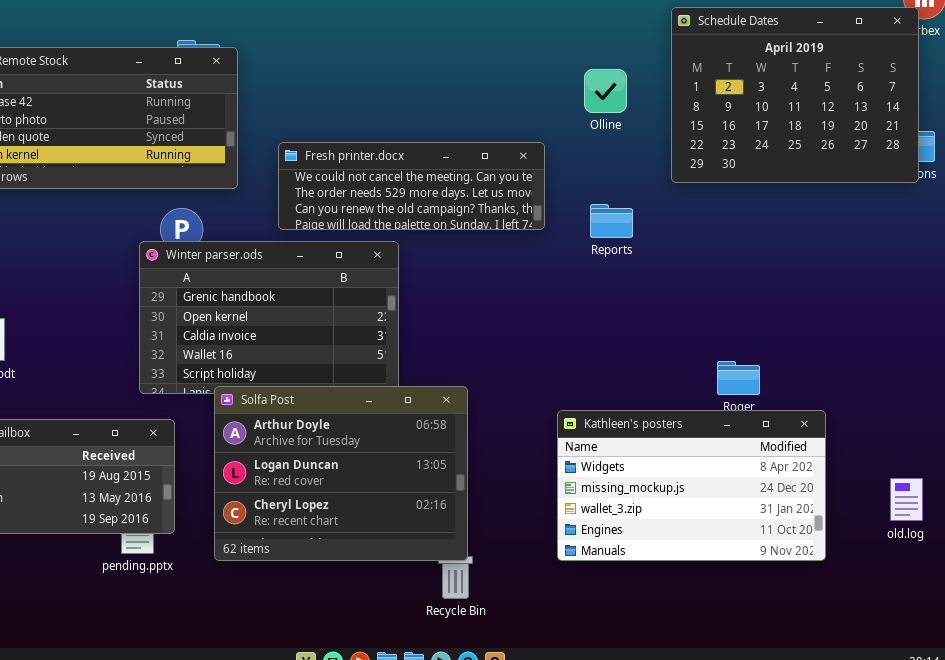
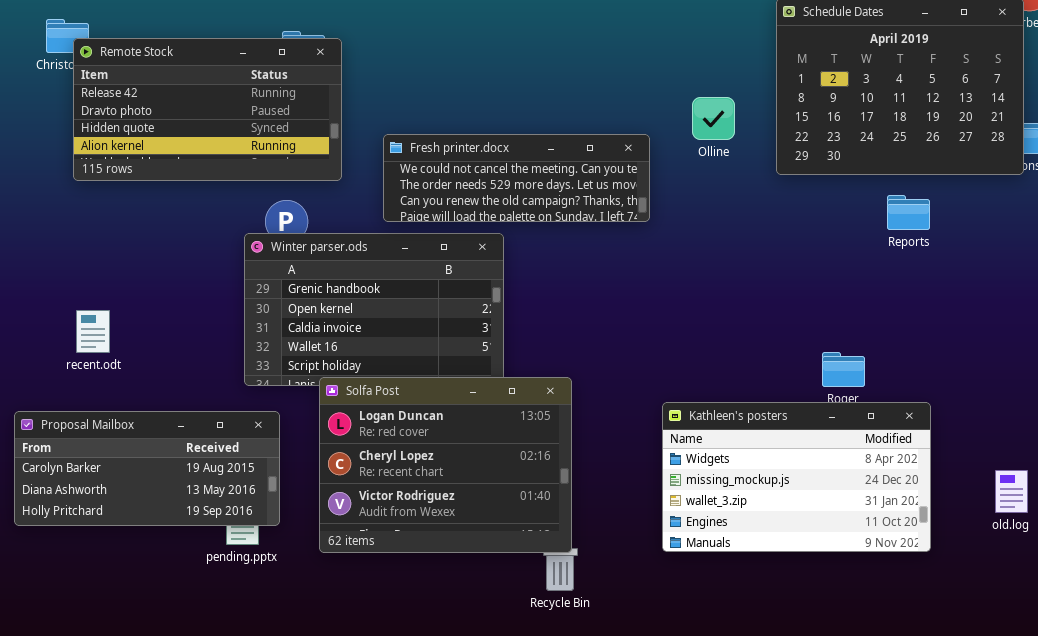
Olline: [584,69,627,113] -> [692,97,735,140], moved
Reports: [590,204,633,238] -> [887,195,930,230], moved
Solfa Post: [214,386,468,561] -> [319,377,572,553], scrolled down 1 row

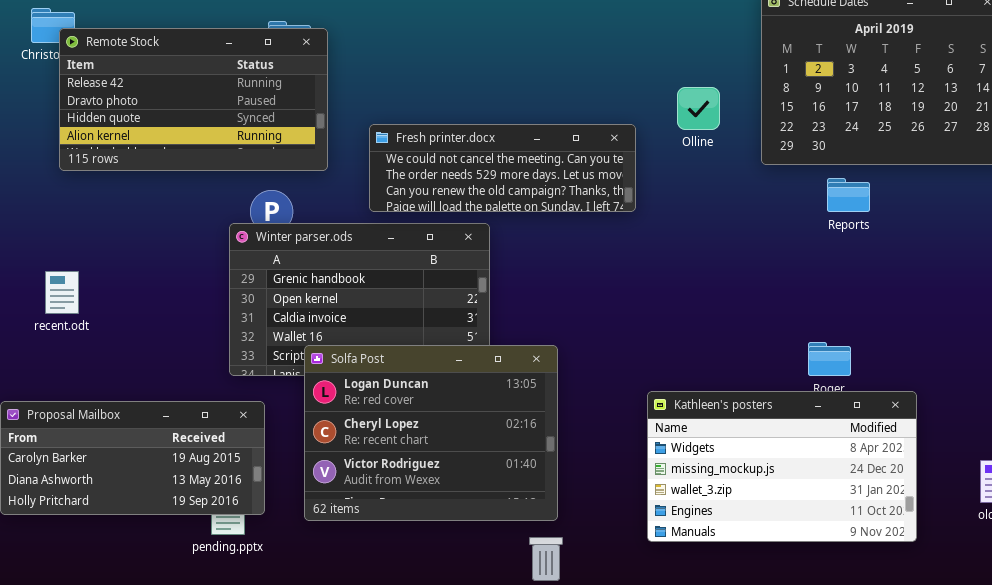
Reports: [887,195,930,230] -> [827,178,870,212], moved
recent.odt: [76,310,110,353] -> [45,271,79,314], moved
Solfa Post: [319,377,572,553] -> [304,345,558,521], moved

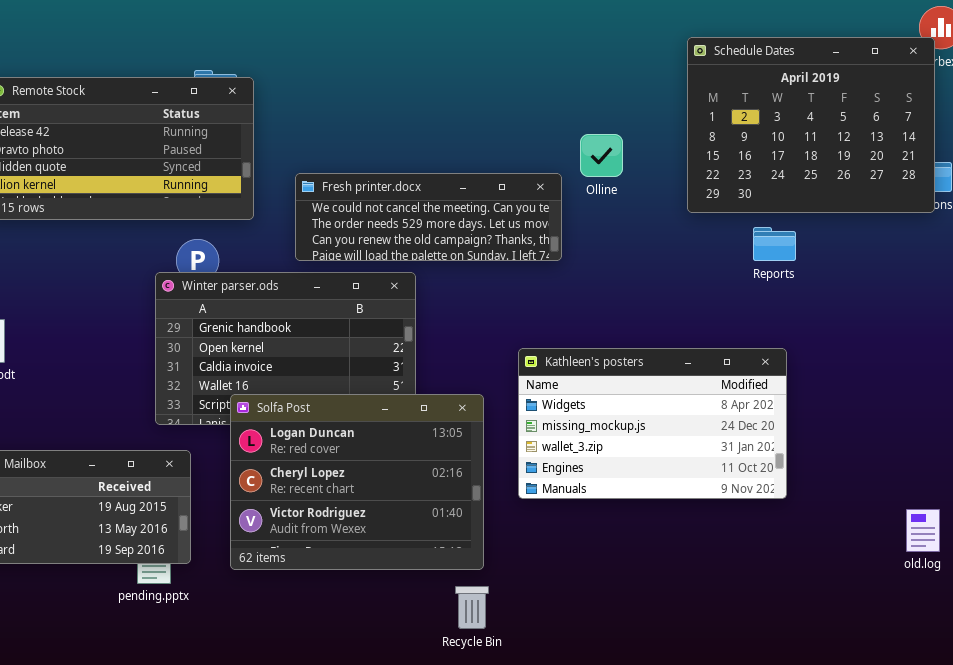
Olline: [677,87,720,130] -> [580,134,623,177], moved
Kathleen's posters: [647,391,917,542] -> [518,348,787,499], moved

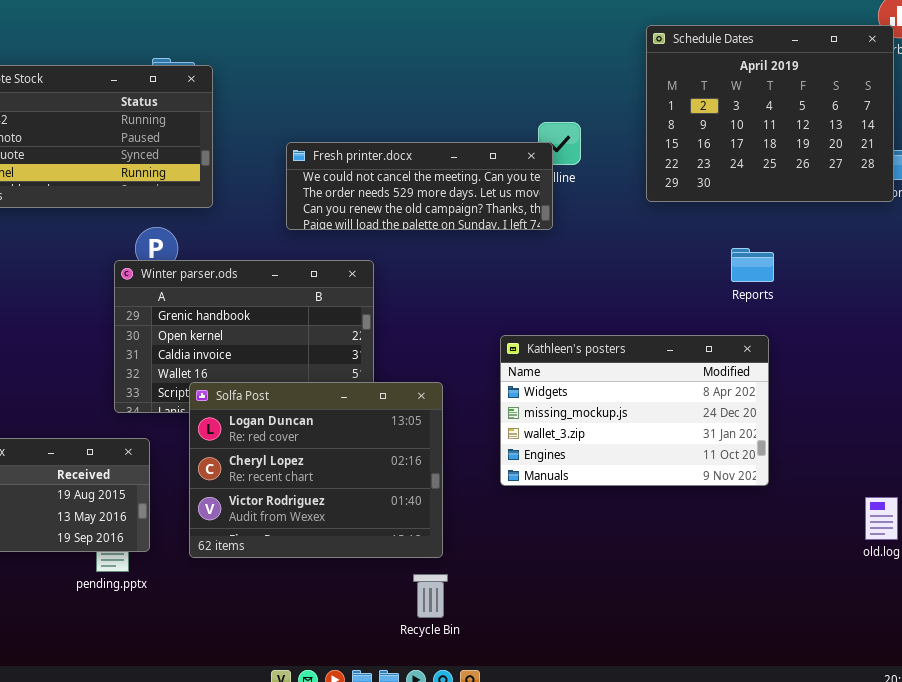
Fresh printer.docx: [295,173,562,261] -> [286,142,553,230], moved
Reports: [753,227,796,261] -> [731,248,774,282], moved
Kathleen's posters: [518,348,787,499] -> [500,335,769,486], moved

